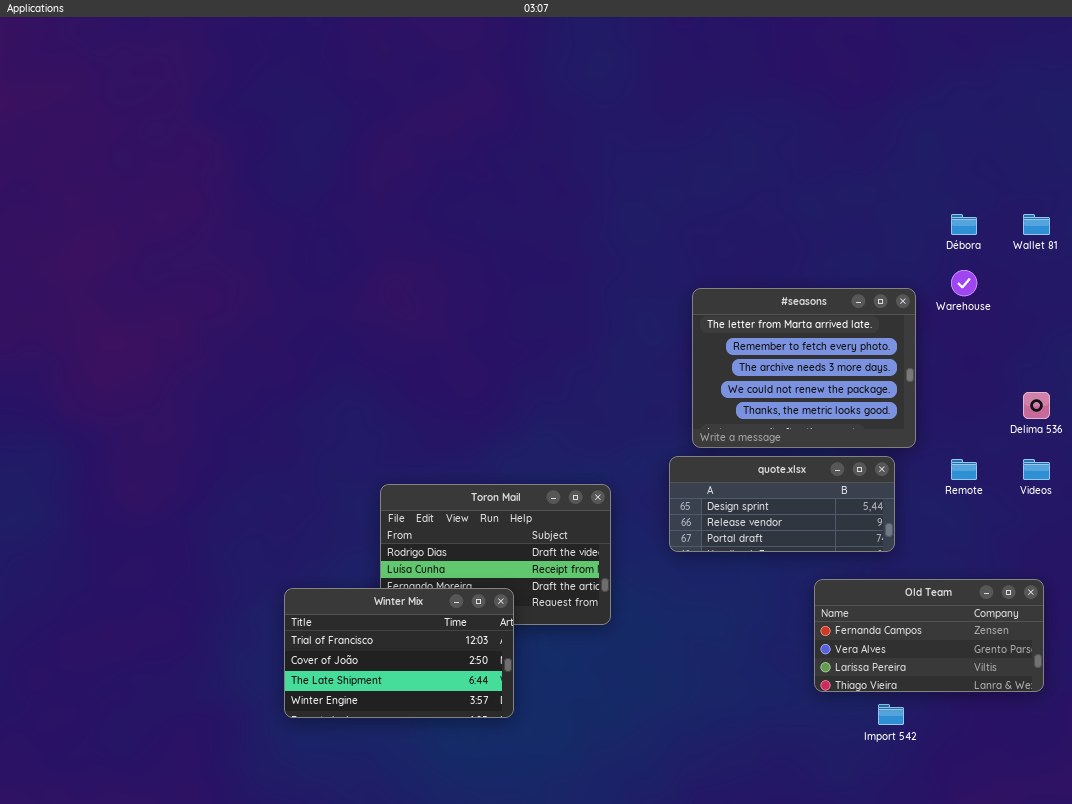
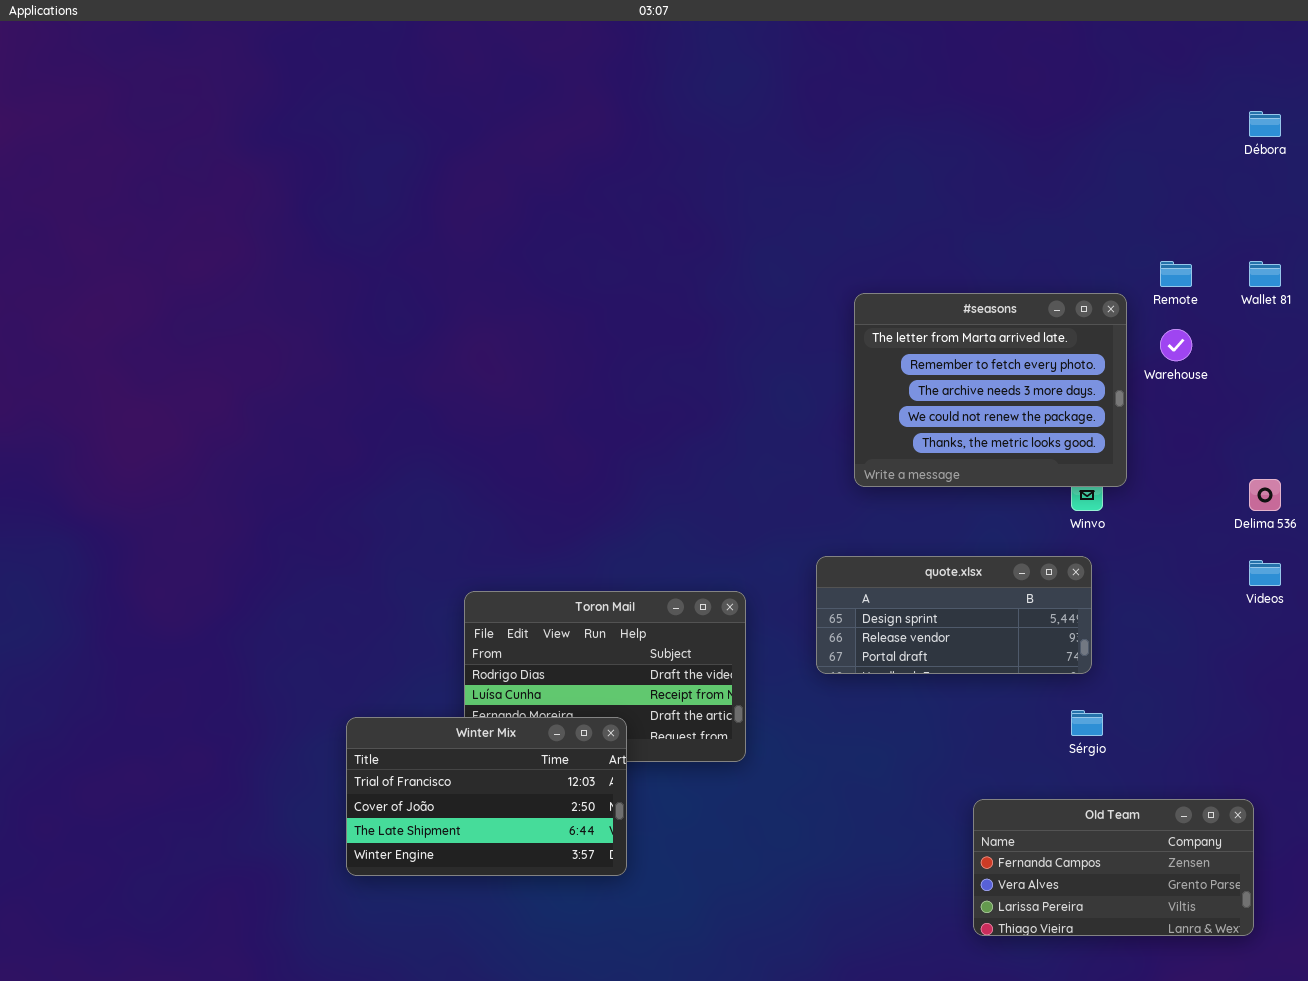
Débora: [951,214,977,235] -> [1249,111,1281,137], moved
#seasons: [692,288,916,448] -> [854,293,1127,487], moved
Remote: [951,459,977,480] -> [1160,261,1192,287], moved
Old Team: [814,579,1044,692] -> [973,799,1254,936], moved

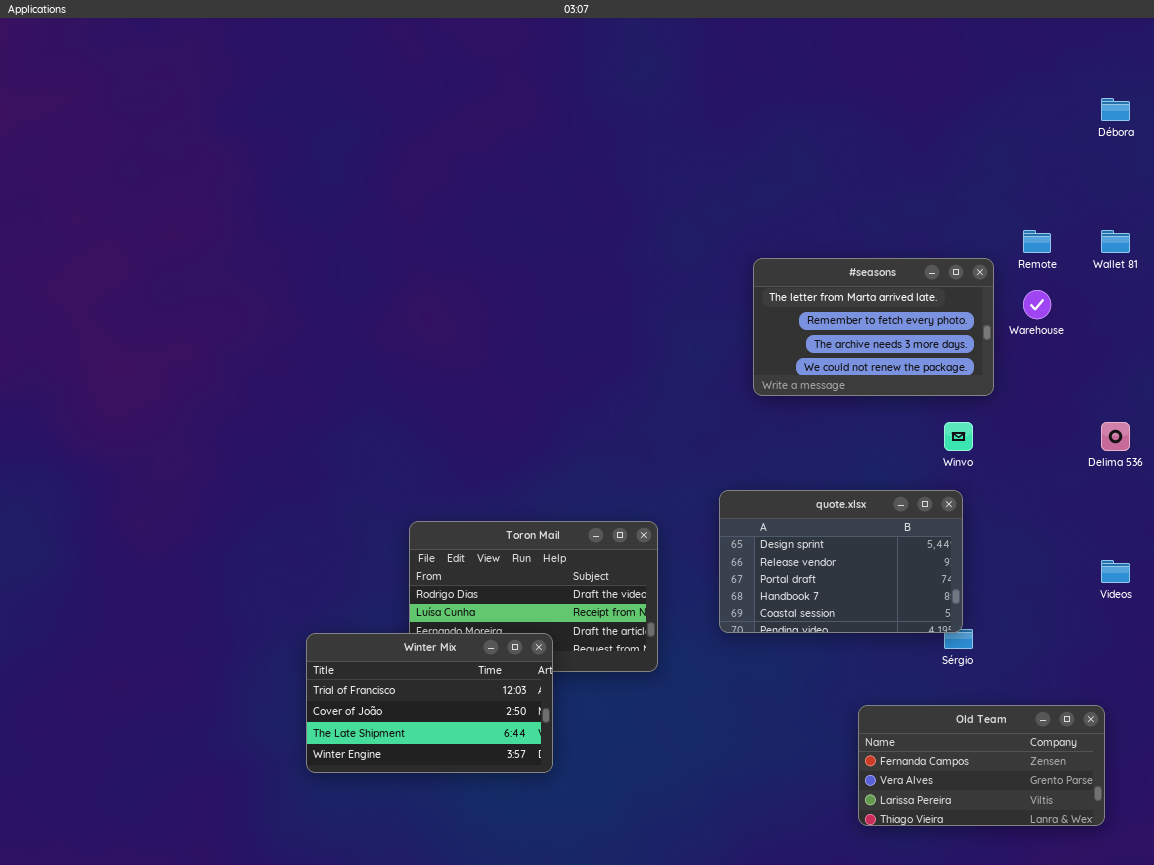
#seasons: [854,293,1127,487] -> [753,258,994,396], resized
quote.xlsx: [816,556,1092,674] -> [719,490,963,633], resized
Videos: [1249,560,1281,586] -> [1101,560,1130,583], moved

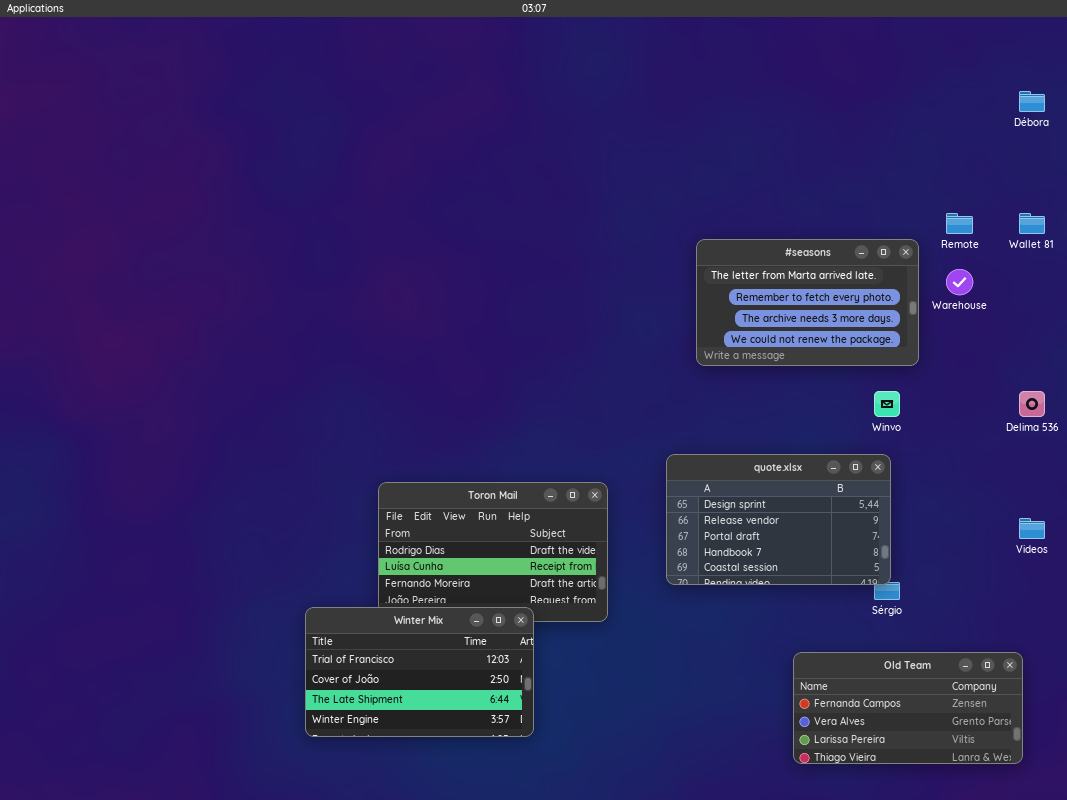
Winter Mix: [306,633,553,773] -> [305,607,534,737], moved

